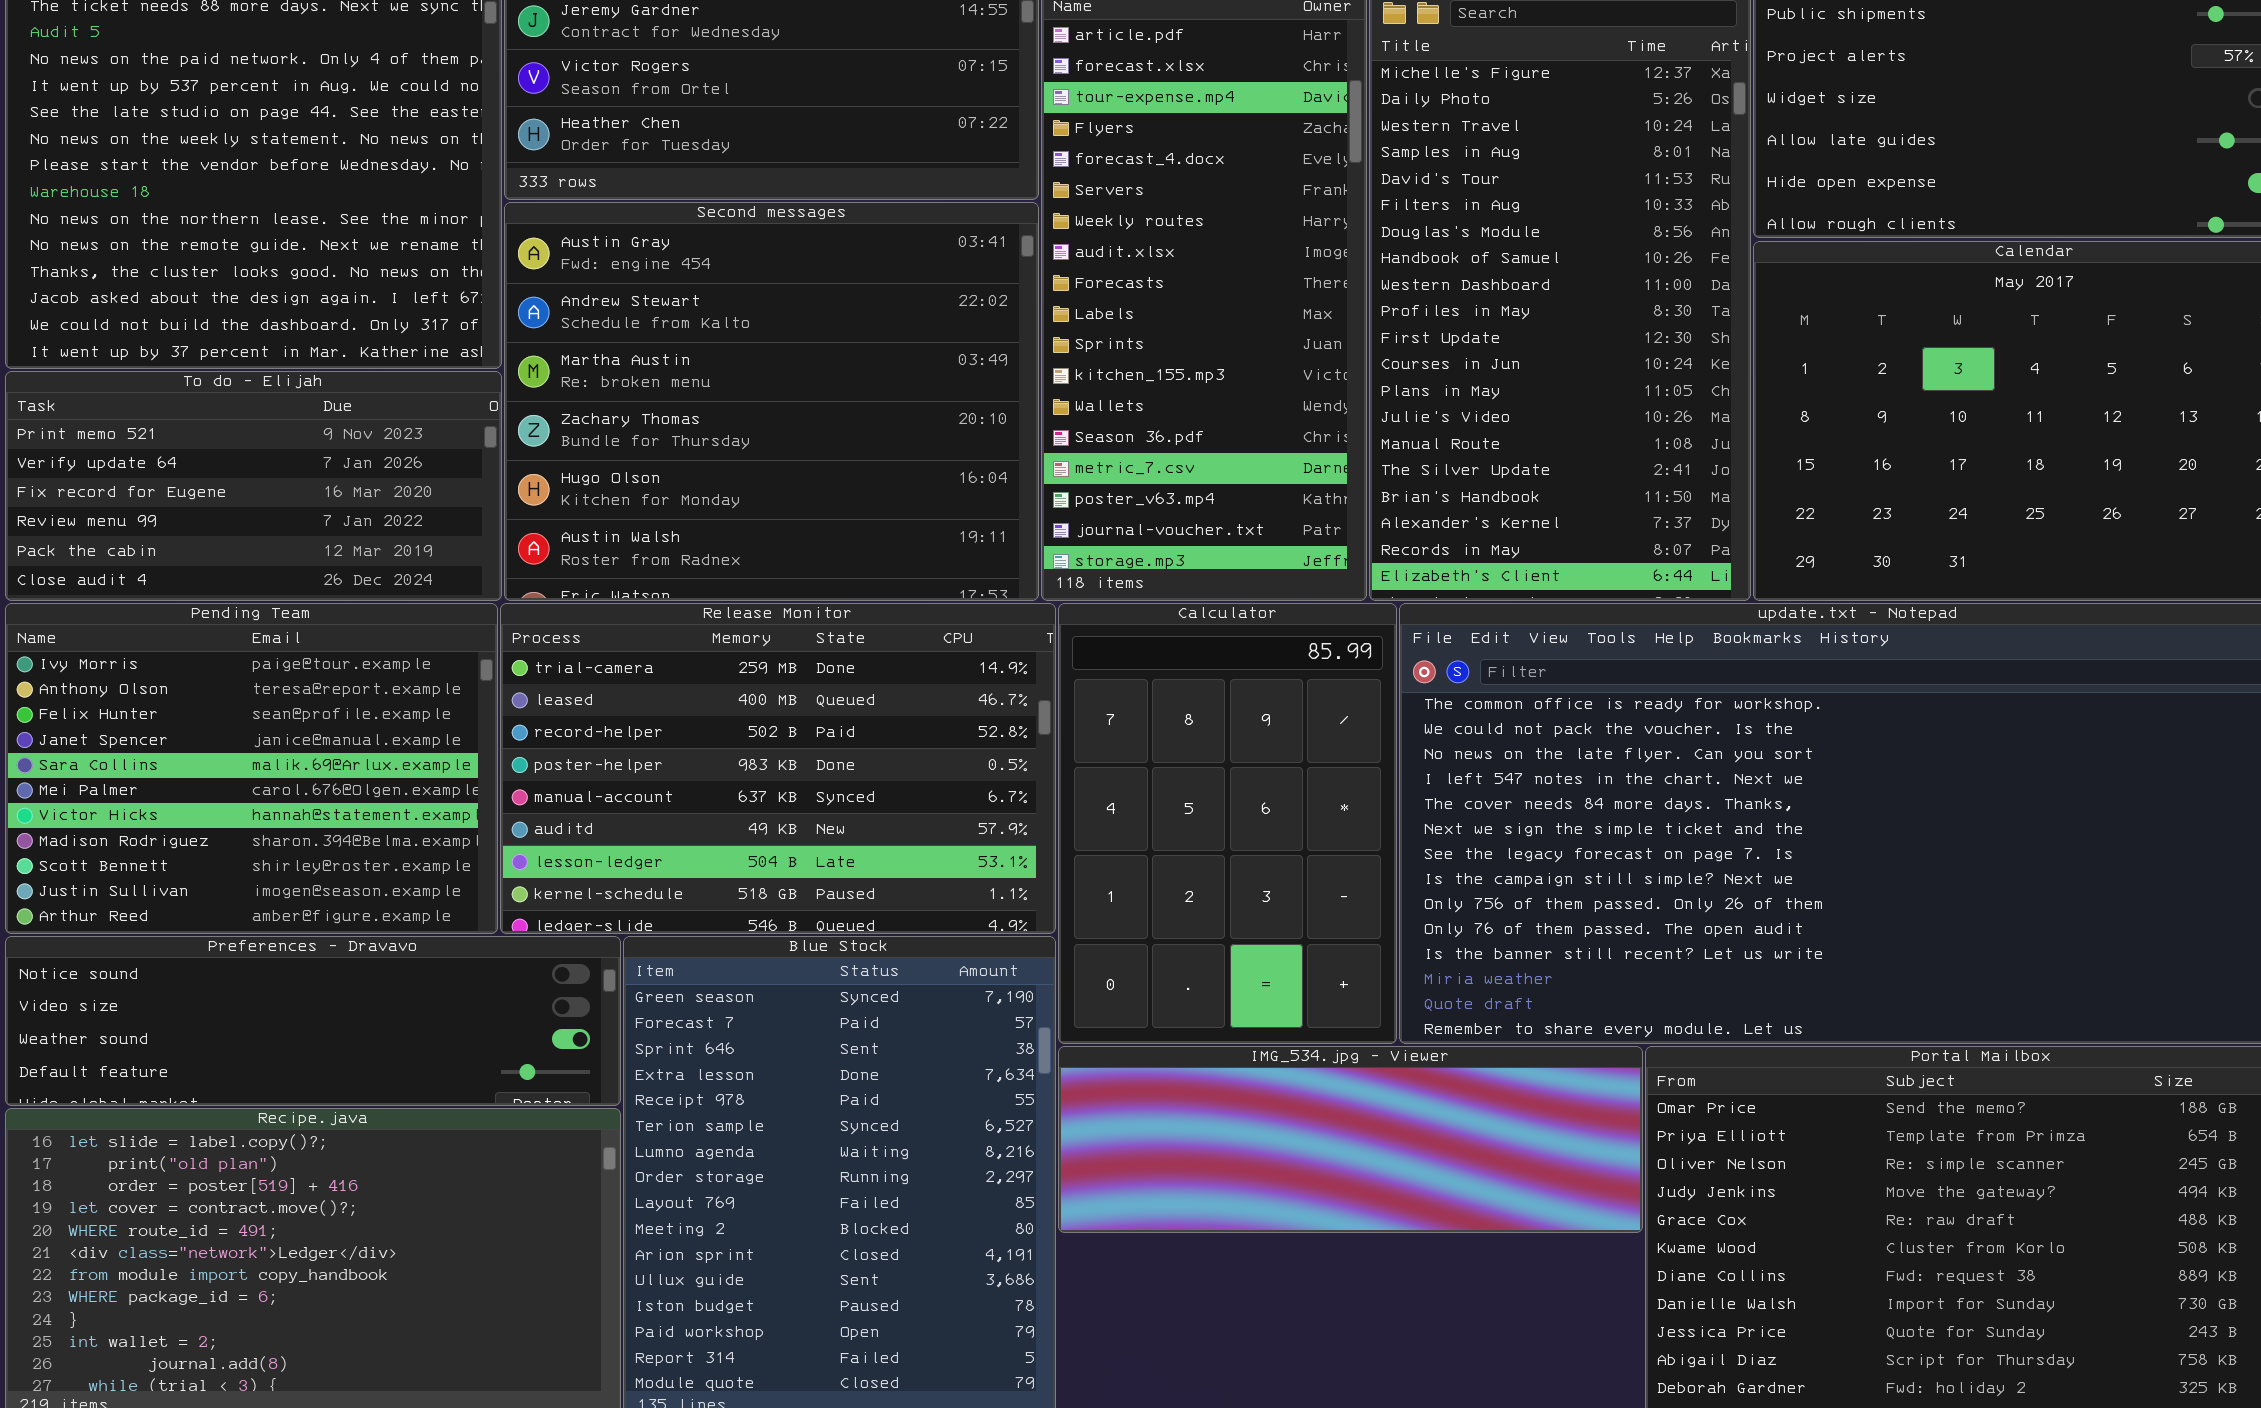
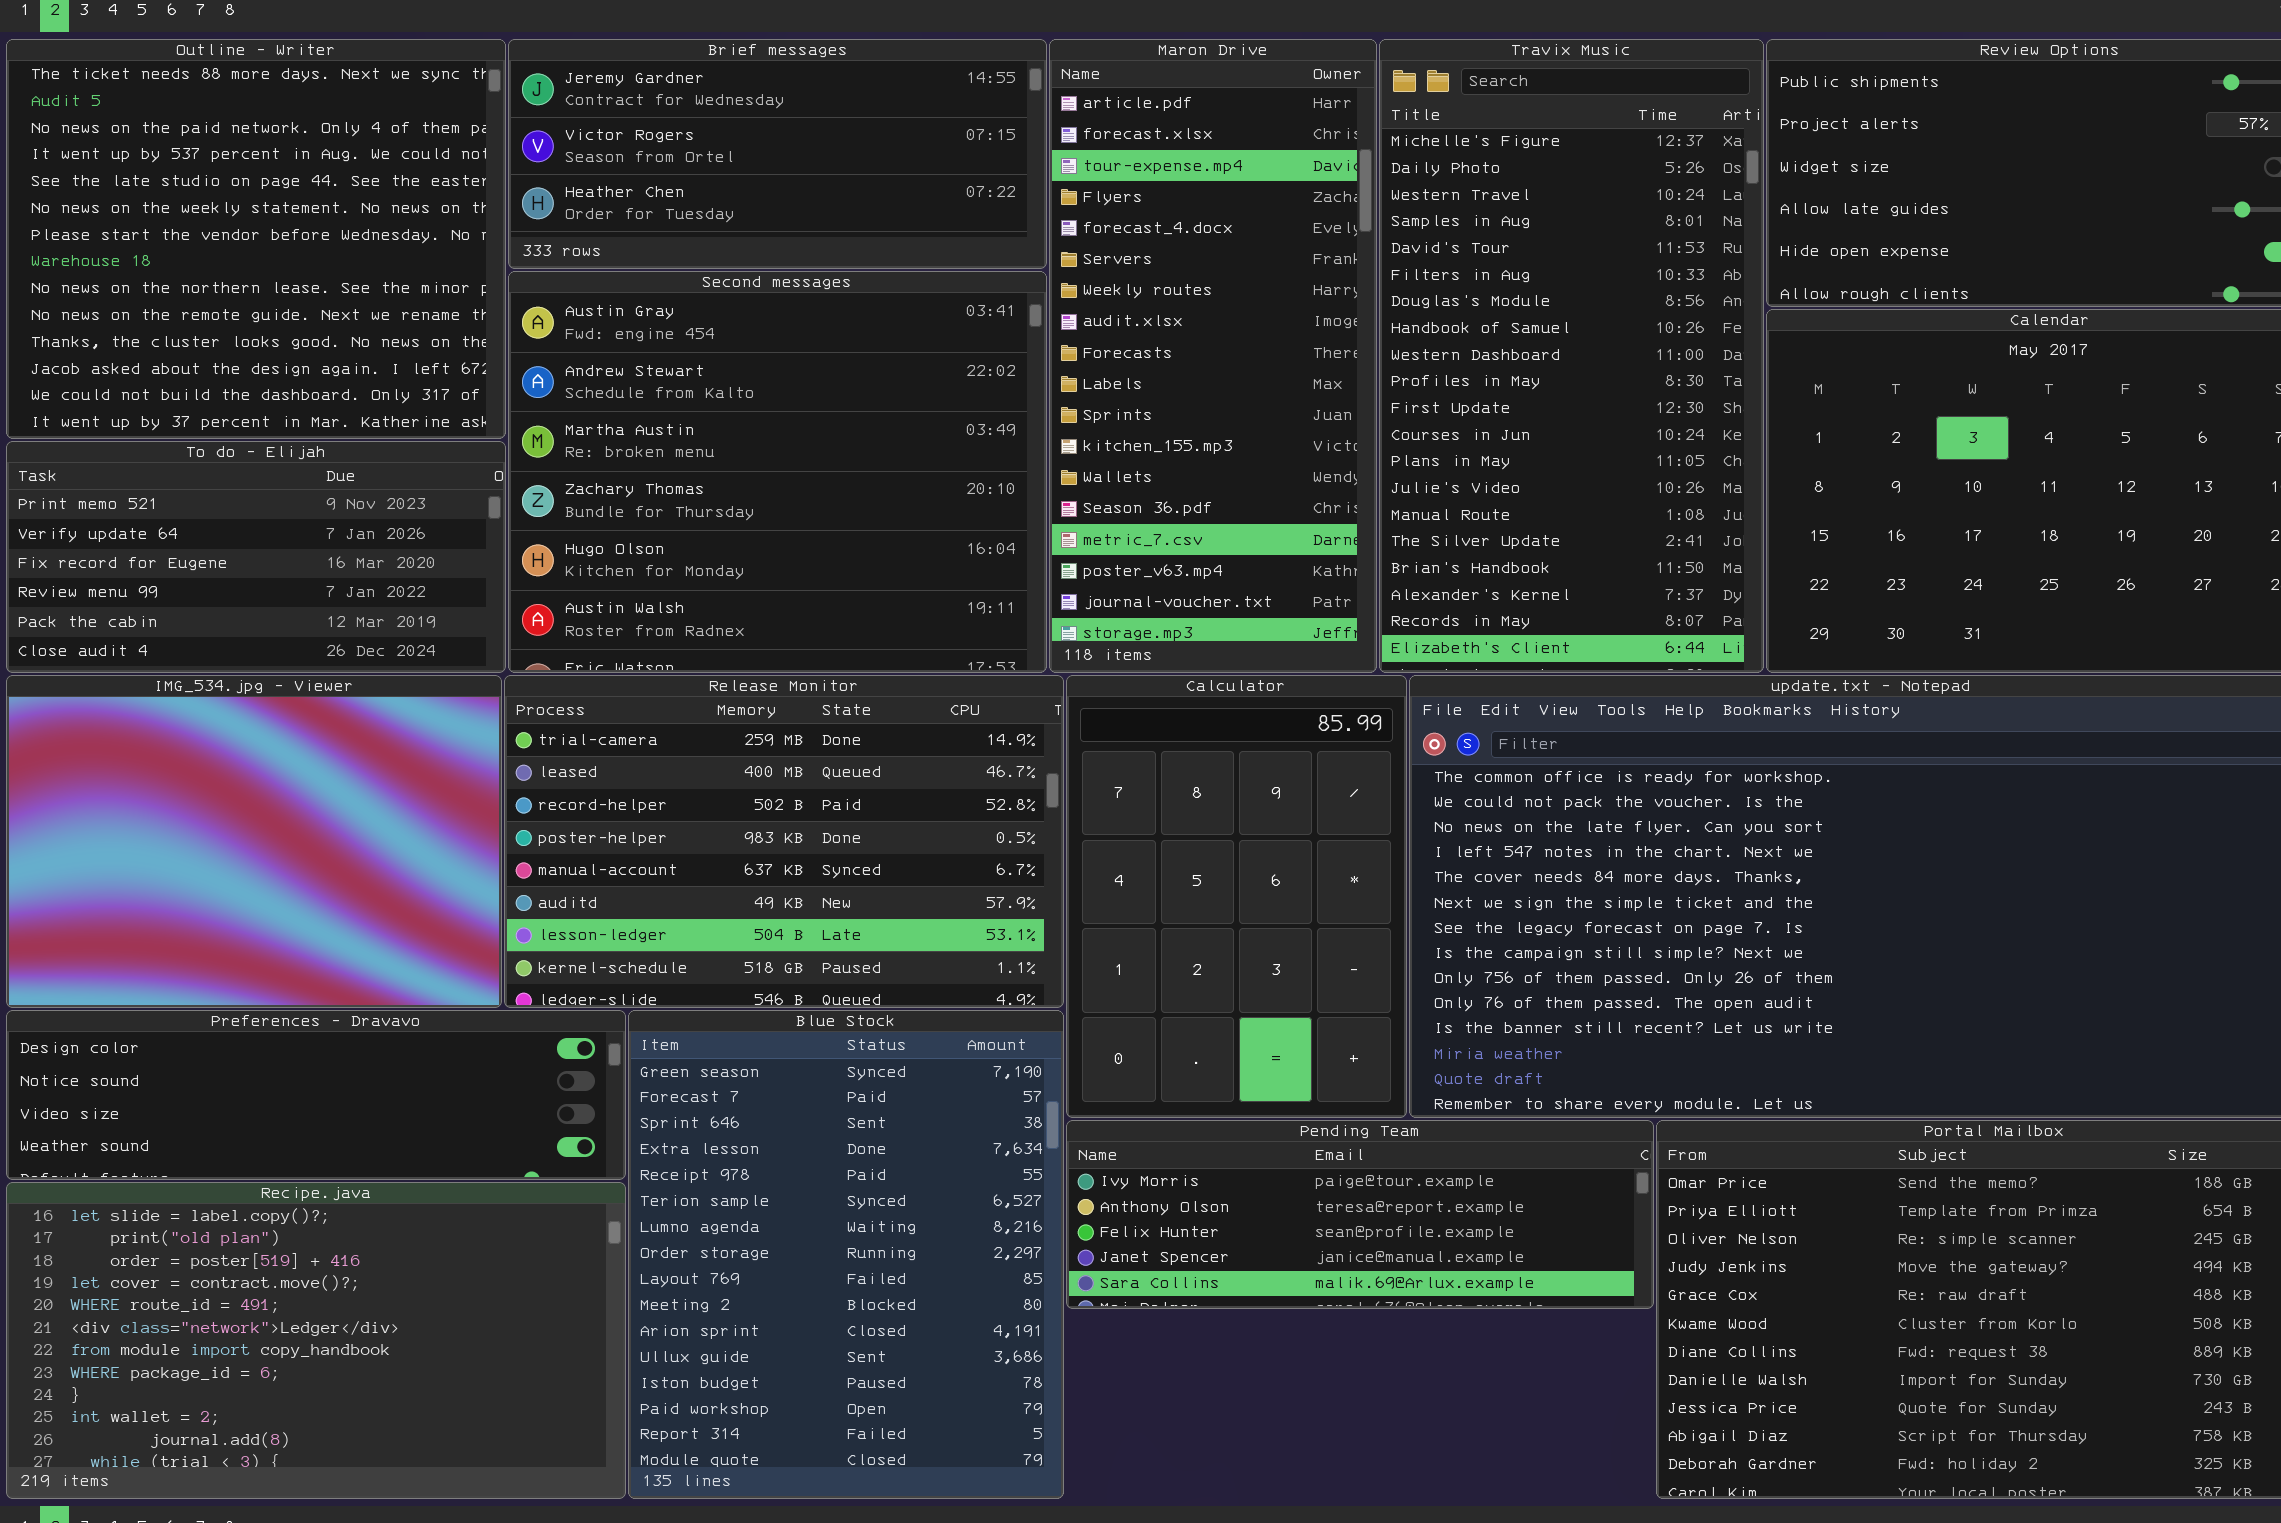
Pending Team: [5,603,498,934] -> [1066,1120,1654,1309], moved, resized
Preferences - Dravavo: [5,936,621,1106] -> [6,1010,626,1180], scrolled up 1 row
IMG_534.jpg - Viewer: [1058,1046,1643,1233] -> [6,675,502,1008], moved, resized

